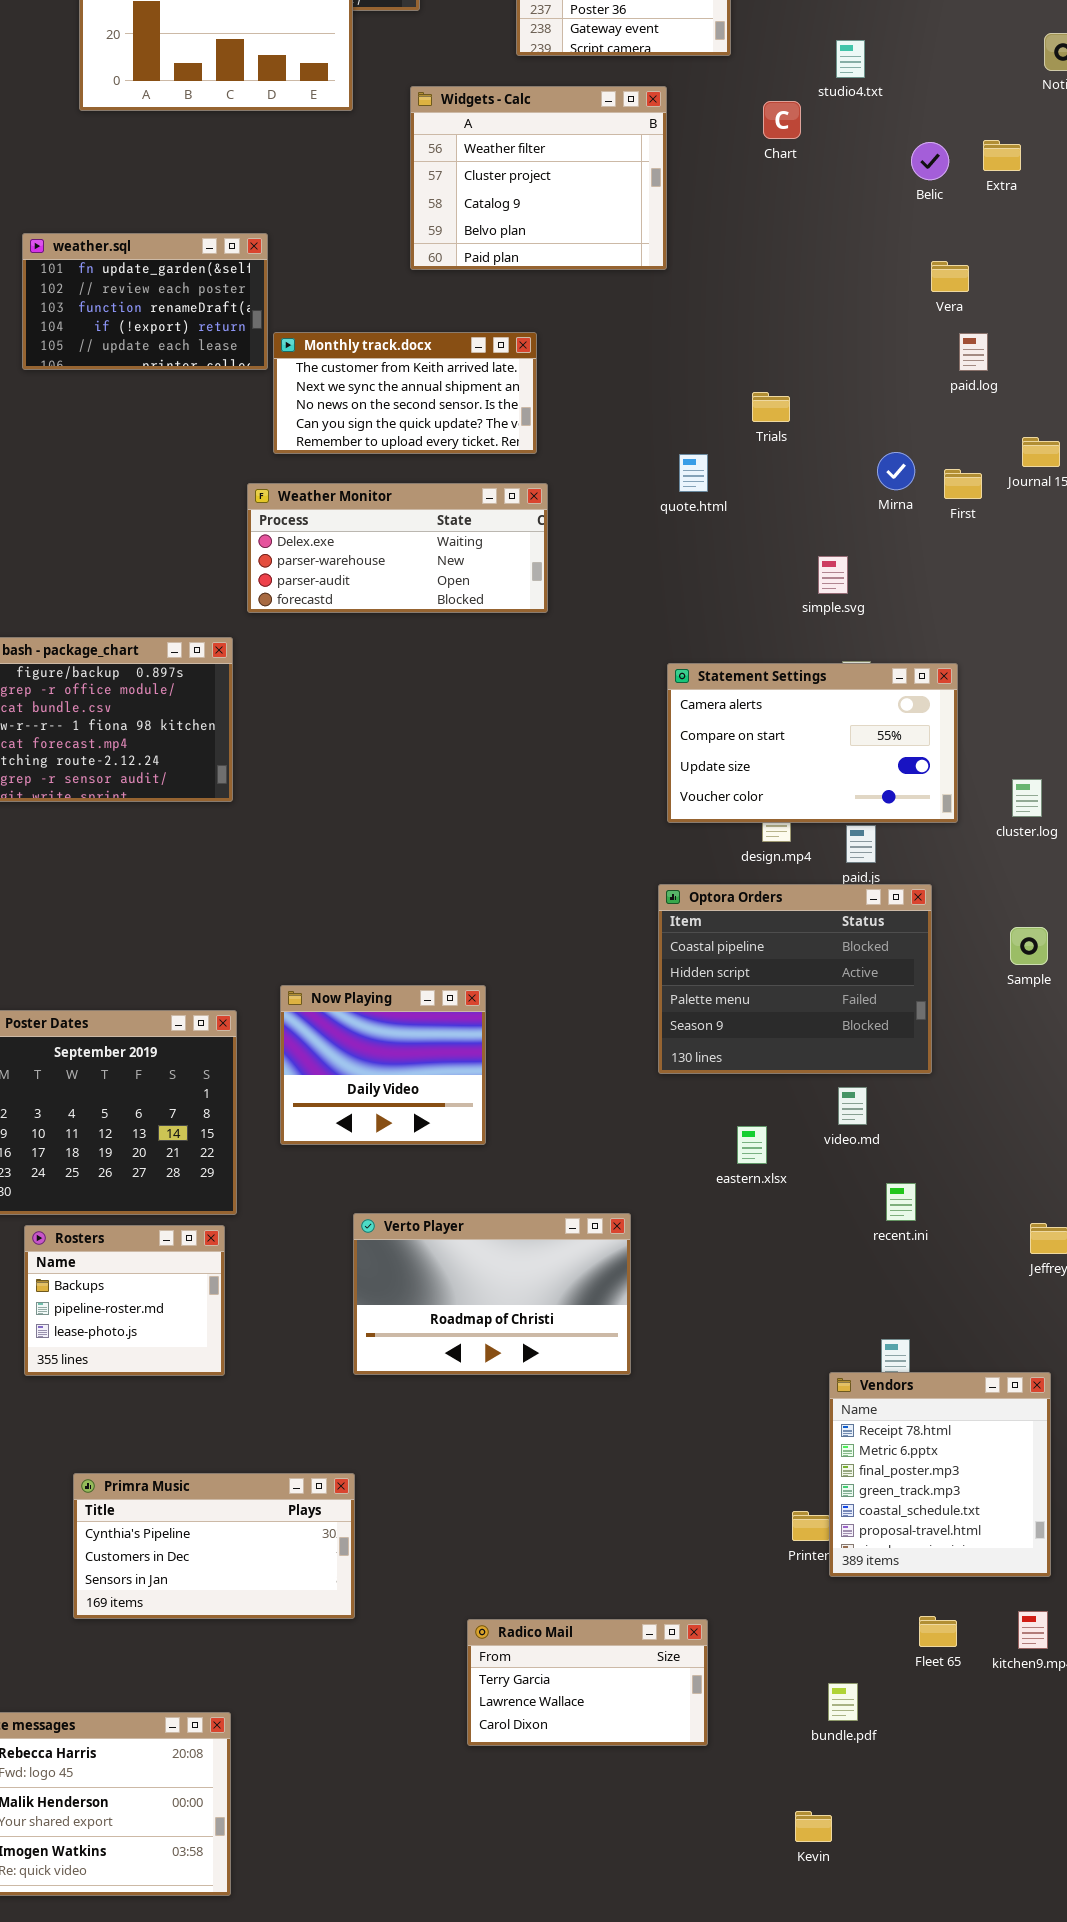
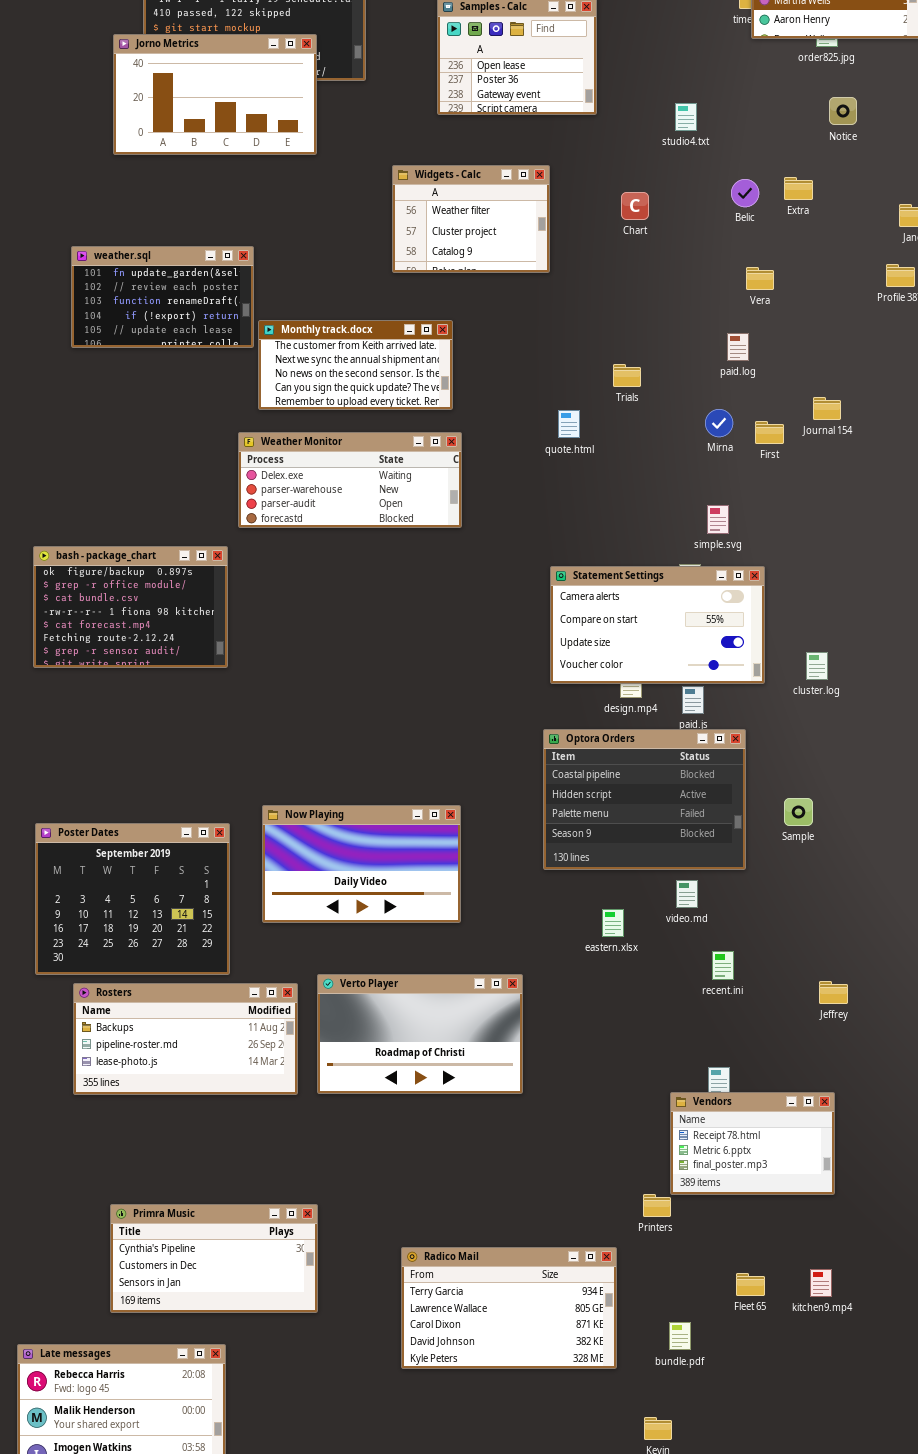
Widgets - Calc: [410,86,667,270] -> [392,165,550,273], resized
Chart: [763,101,801,139] -> [621,192,649,220], moved
paid.log: [959,333,988,371] -> [727,333,749,361], moved
simple.svg: [818,556,848,594] -> [707,505,729,534], moved
Sample: [1010,927,1048,965] -> [784,798,813,826], moved
Now Playing: [280,985,486,1145] -> [262,805,461,923], resized
Rosters: [24,1225,225,1376] -> [73,983,298,1095], resized
Vendors: [829,1372,1051,1577] -> [670,1092,835,1195], resized
Primra Music: [73,1473,355,1619] -> [110,1204,318,1313], moved
Radico Mail: [467,1619,708,1746] -> [401,1247,617,1369], resized

